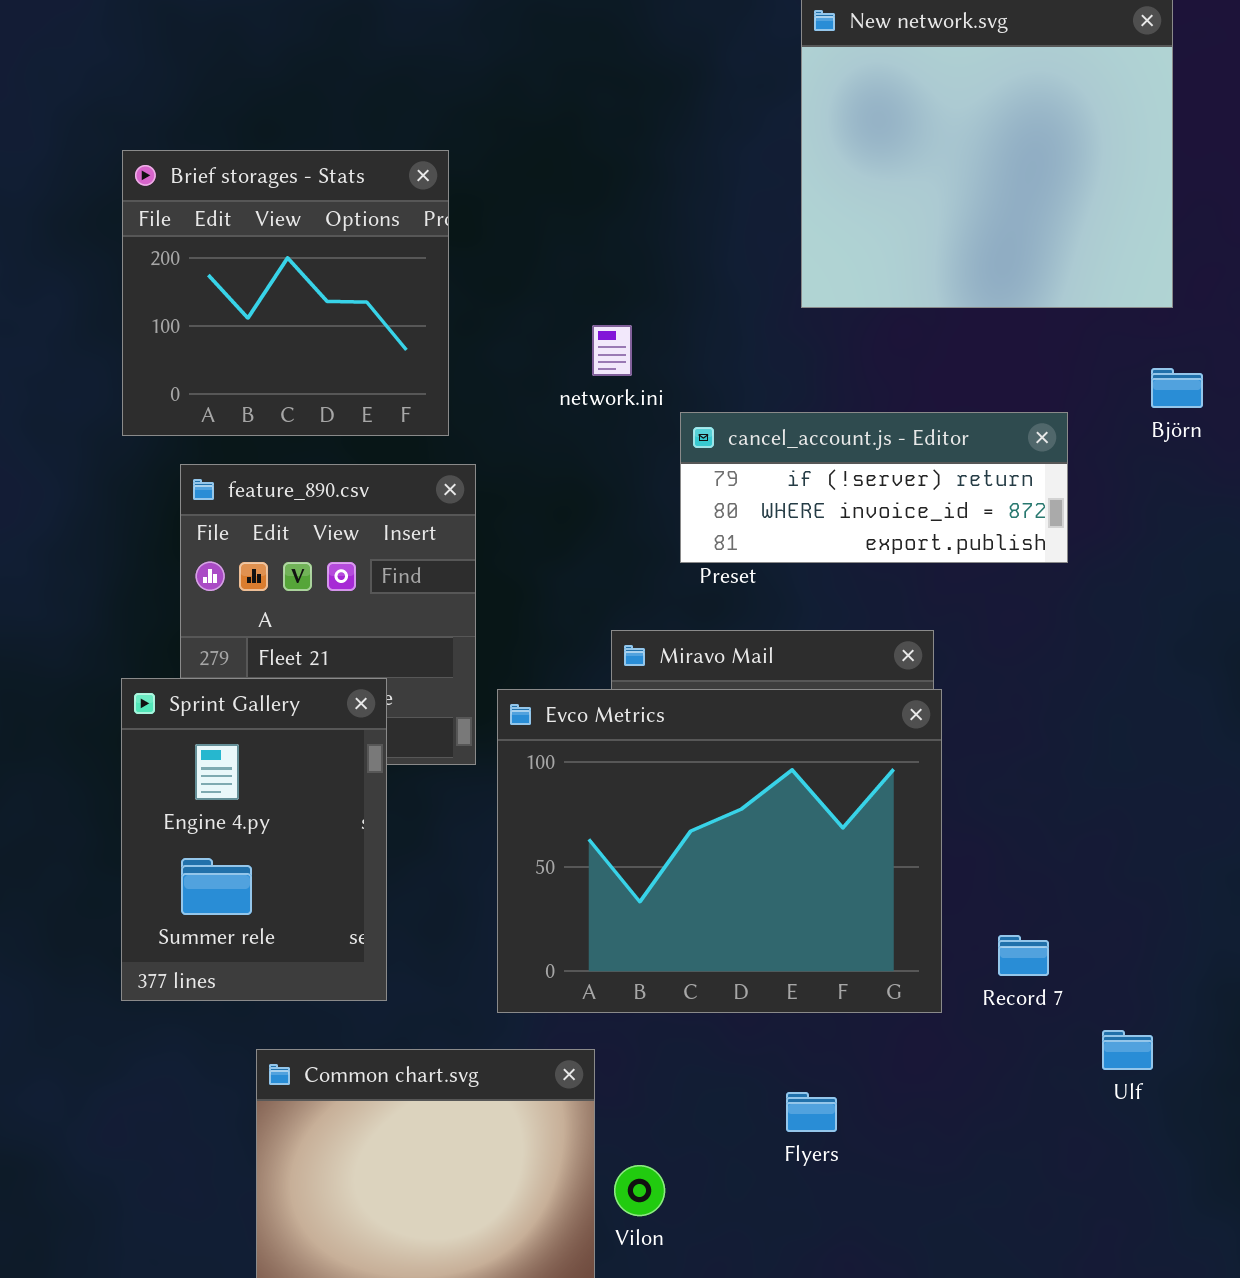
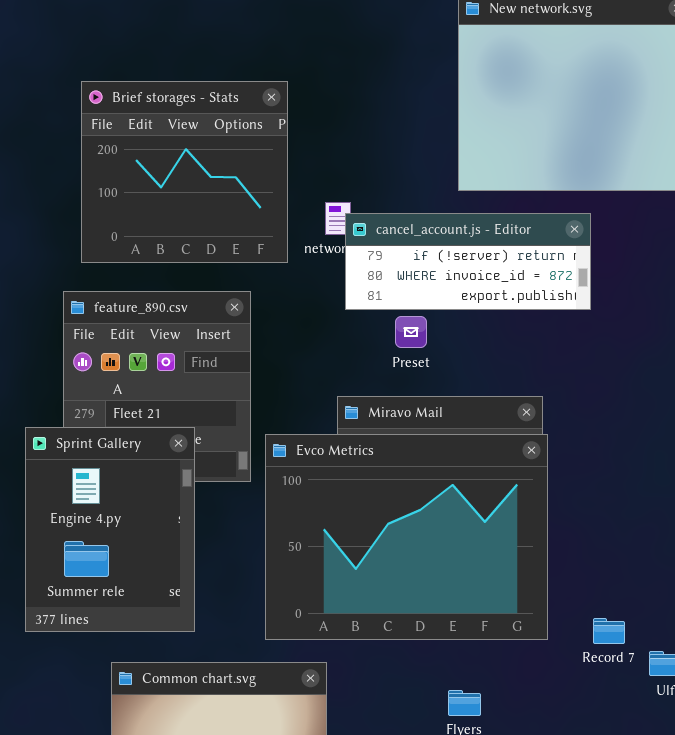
Brief storages - Stats: [122,150,449,436] -> [81,81,288,263], moved
cancel_account.js - Editor: [680,412,1068,563] -> [345,213,591,310], moved
Record 7: [998,935,1049,976] -> [593,618,625,644], moved

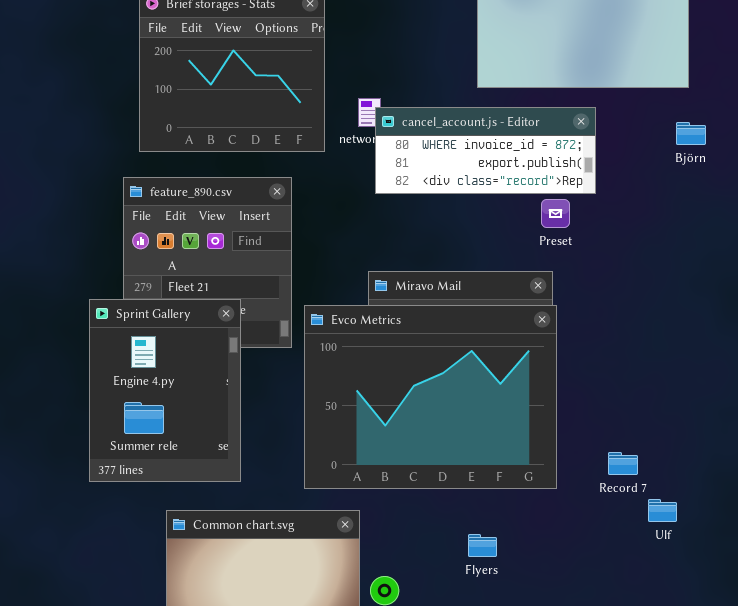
cancel_account.js - Editor: [345,213,591,310] -> [375,107,596,194], scrolled down 1 row
Preset: [395,316,427,348] -> [541,199,570,228], moved
Record 7: [593,618,625,644] -> [608,452,638,475], moved

